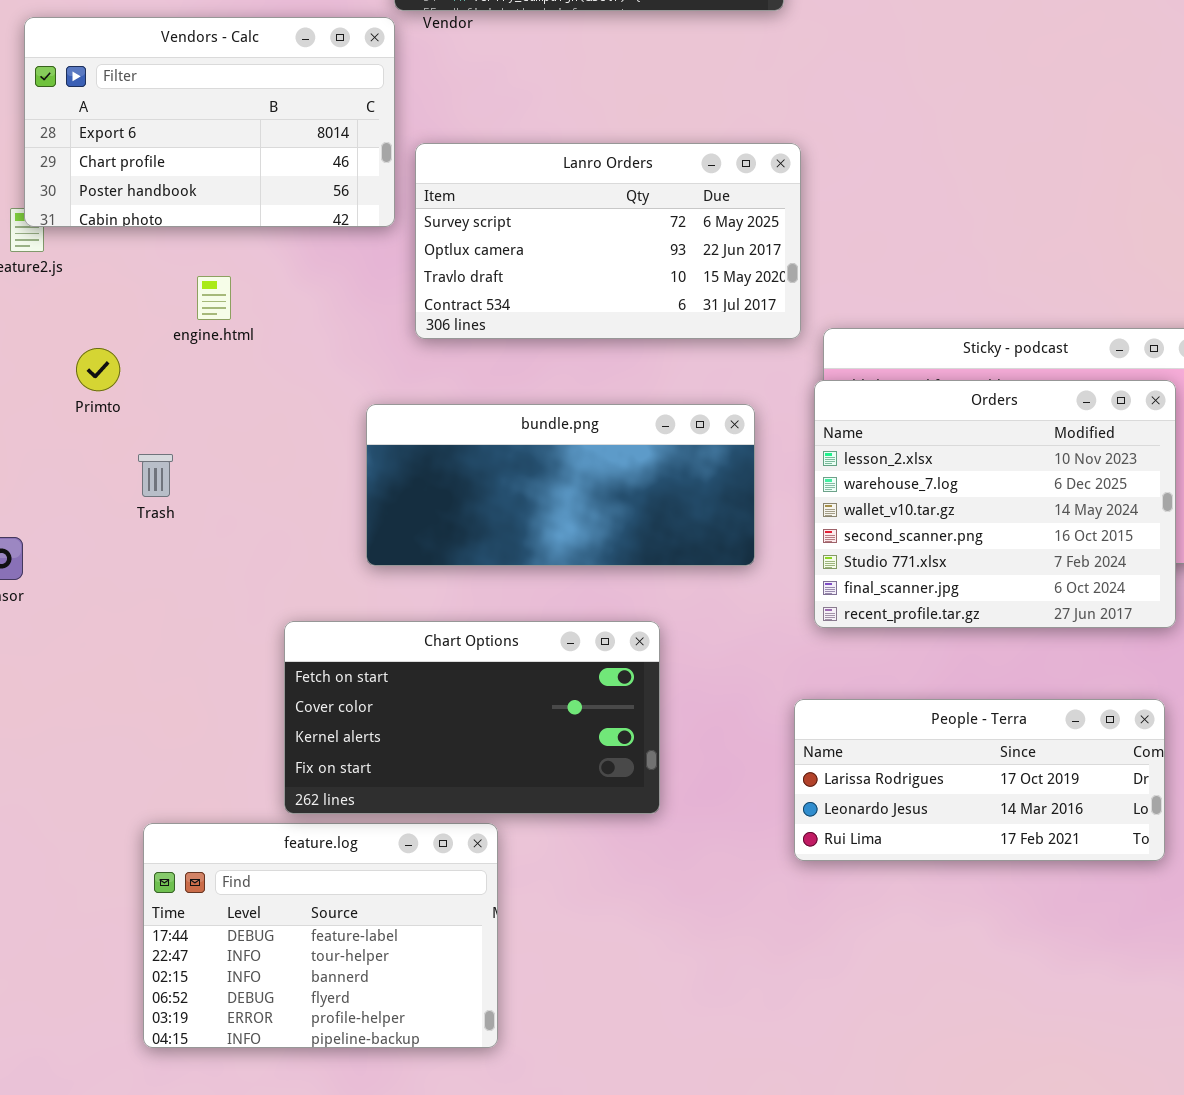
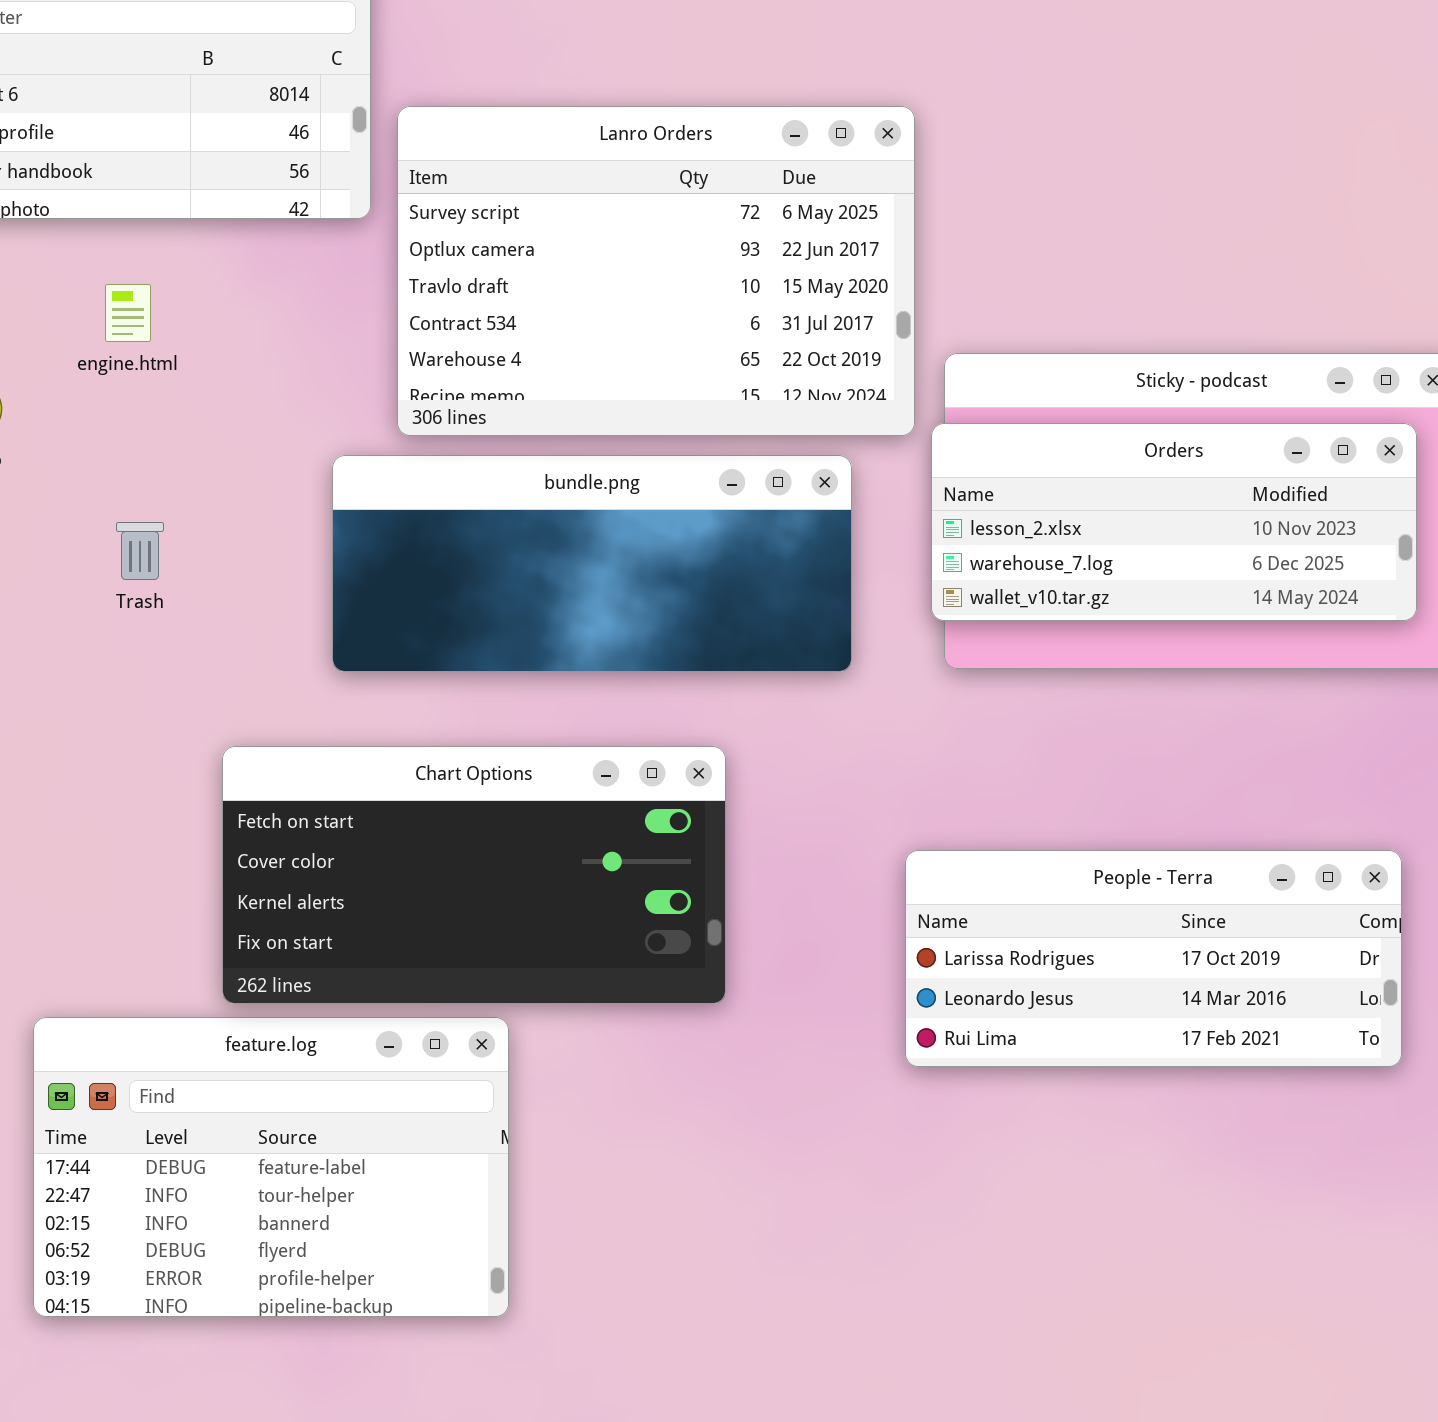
Lanro Orders: [415,143,801,339] -> [397,106,915,436], resized
Orders: [814,380,1176,628] -> [931,423,1417,621], resized
Trash: [138,454,173,497] -> [116,522,164,580], moved

